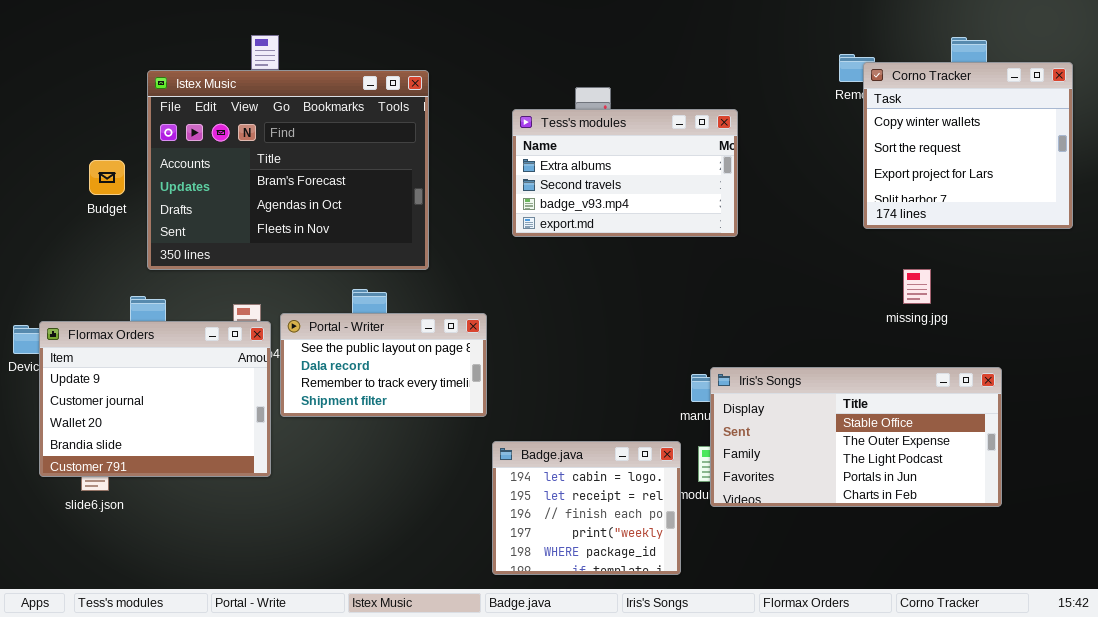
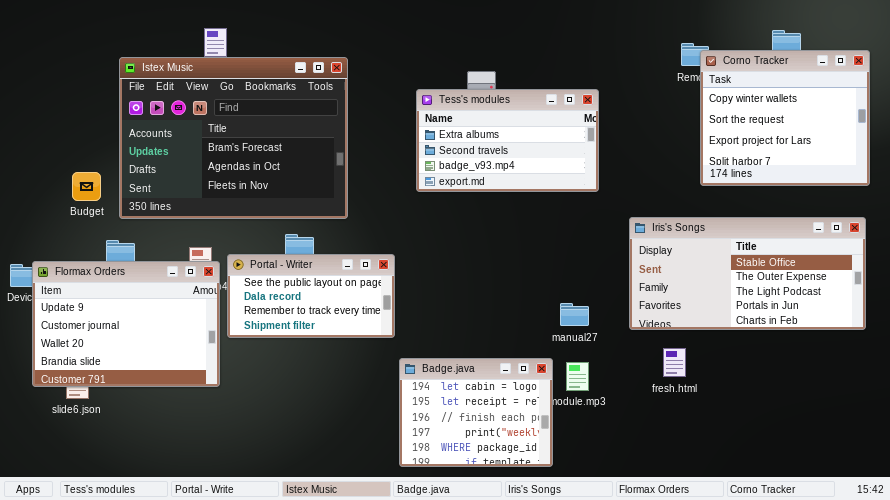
Budget: [89,160,125,195] -> [72,172,101,201], moved
Iris's Songs: [710,367,1002,507] -> [629,217,866,330], moved

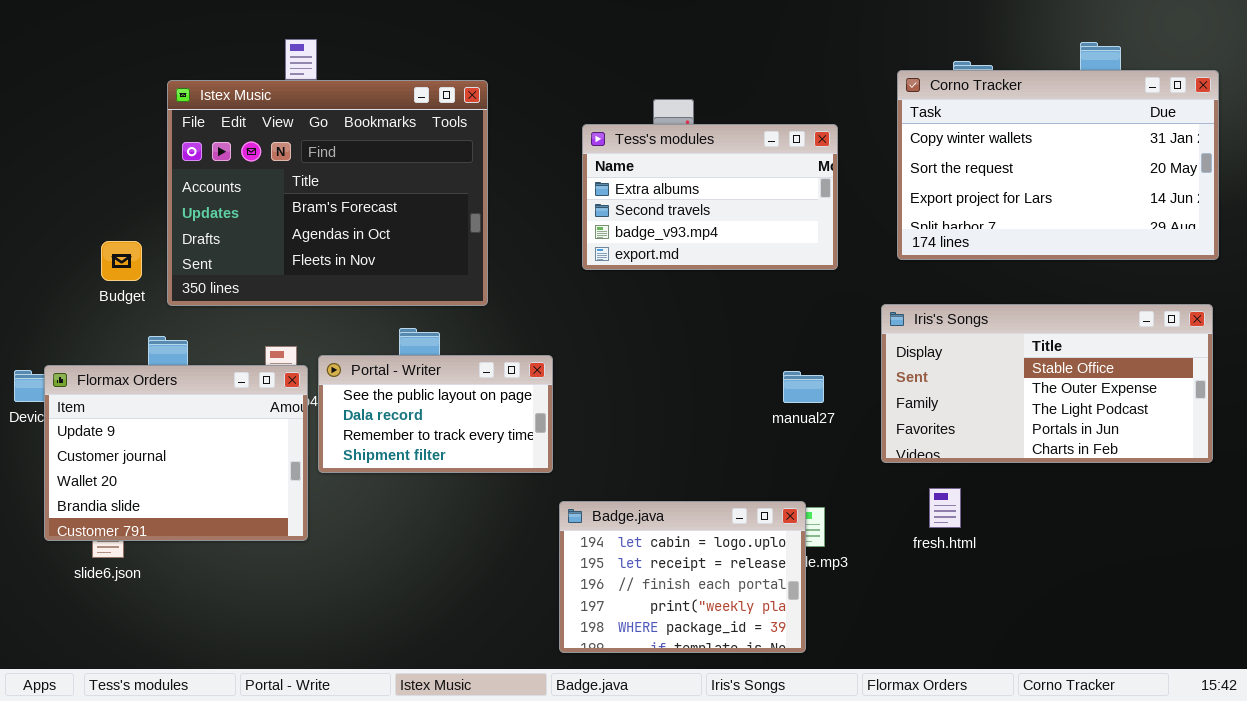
Corno Tracker: [700,50,870,186] -> [897,70,1219,260], resized
manual27: [560,303,589,326] -> [783,371,824,403], moved
Badge.java: [399,358,553,467] -> [559,501,806,653], resized

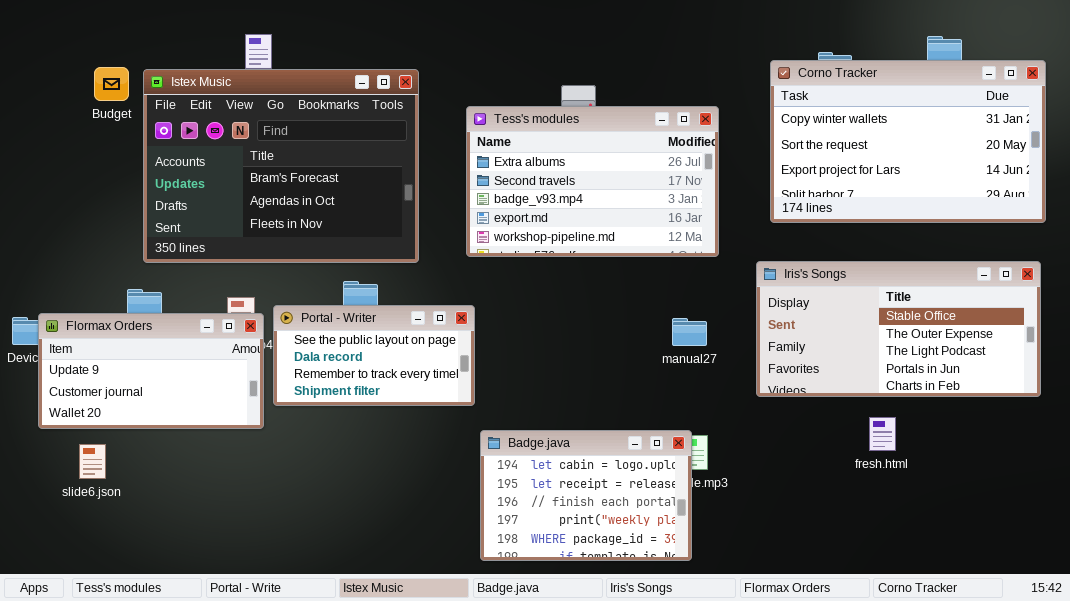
Tess's modules: [582,124,838,270] -> [466,106,719,257], resized
Budget: [101,241,142,281] -> [94,67,129,101], moved
Flormax Orders: [44,365,308,541] -> [38,313,264,429], resized
fresh.html: [929,488,961,528] -> [869,417,896,451], moved

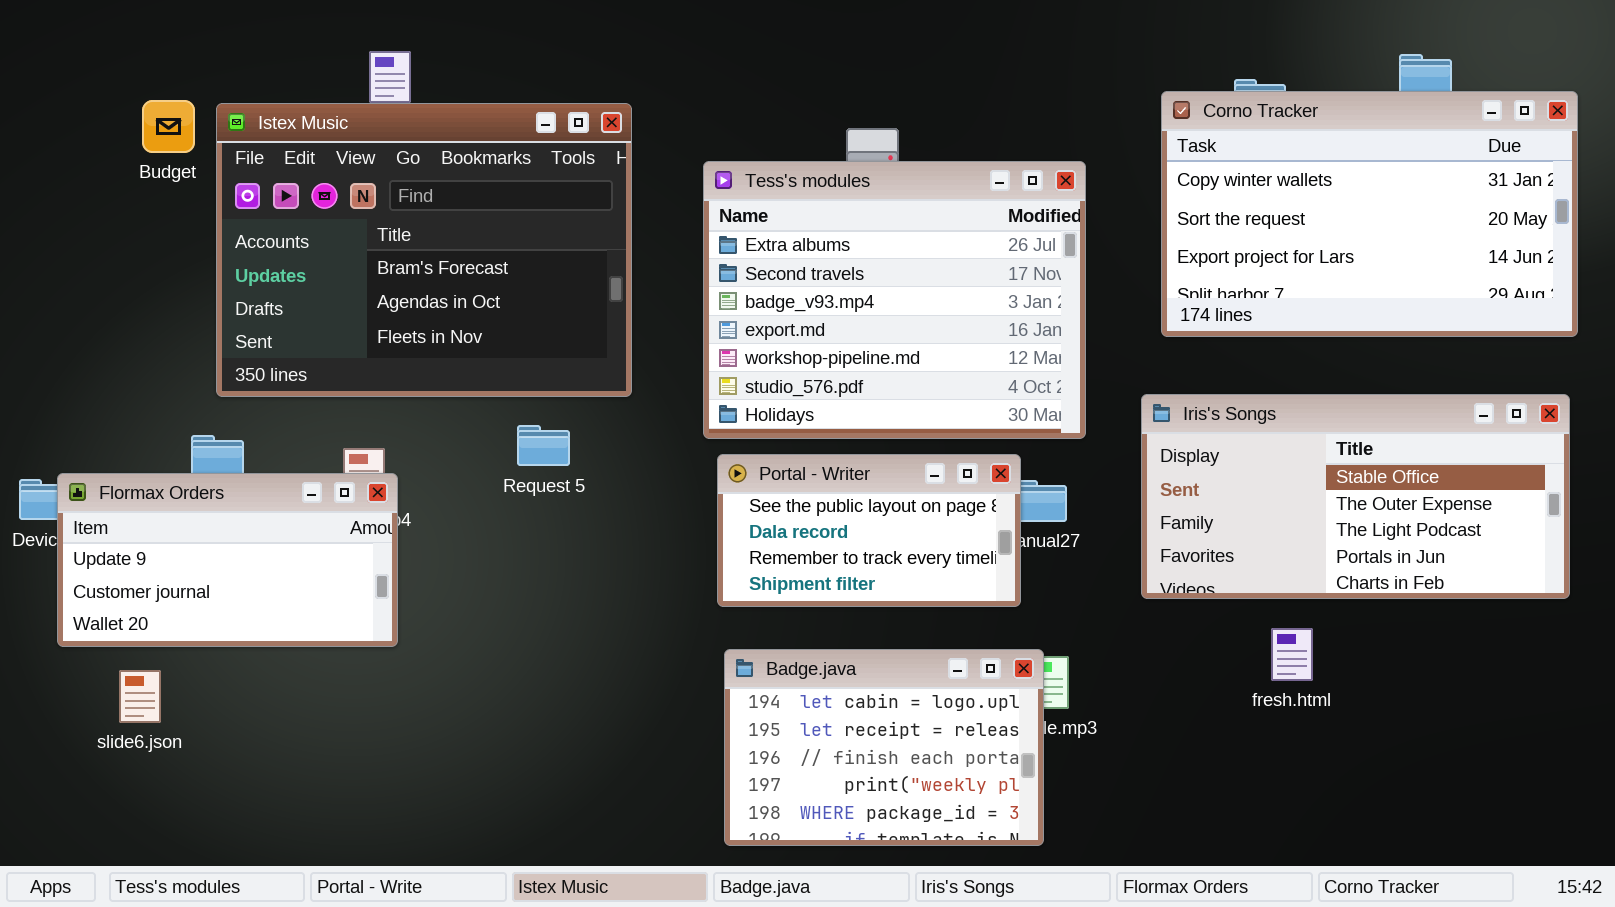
Tess's modules: [466,106,719,257] -> [703,161,1086,439], resized
Portal - Writer: [273,305,475,406] -> [717,454,1021,607], moved
fresh.html: [869,417,896,451] -> [1271,628,1313,681], moved

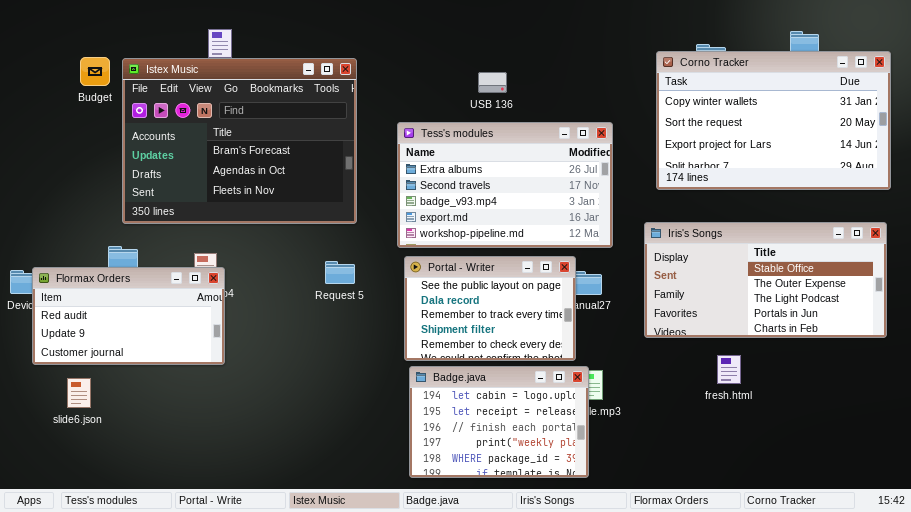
Tess's modules: [703,161,1086,439] -> [397,122,613,248], resized
Request 5: [517,425,570,466] -> [325,261,355,284], moved
Portal - Writer: [717,454,1021,607] -> [404,256,576,361], resized
Flormax Orders: [57,473,398,647] -> [32,267,225,365], scrolled up 1 row

